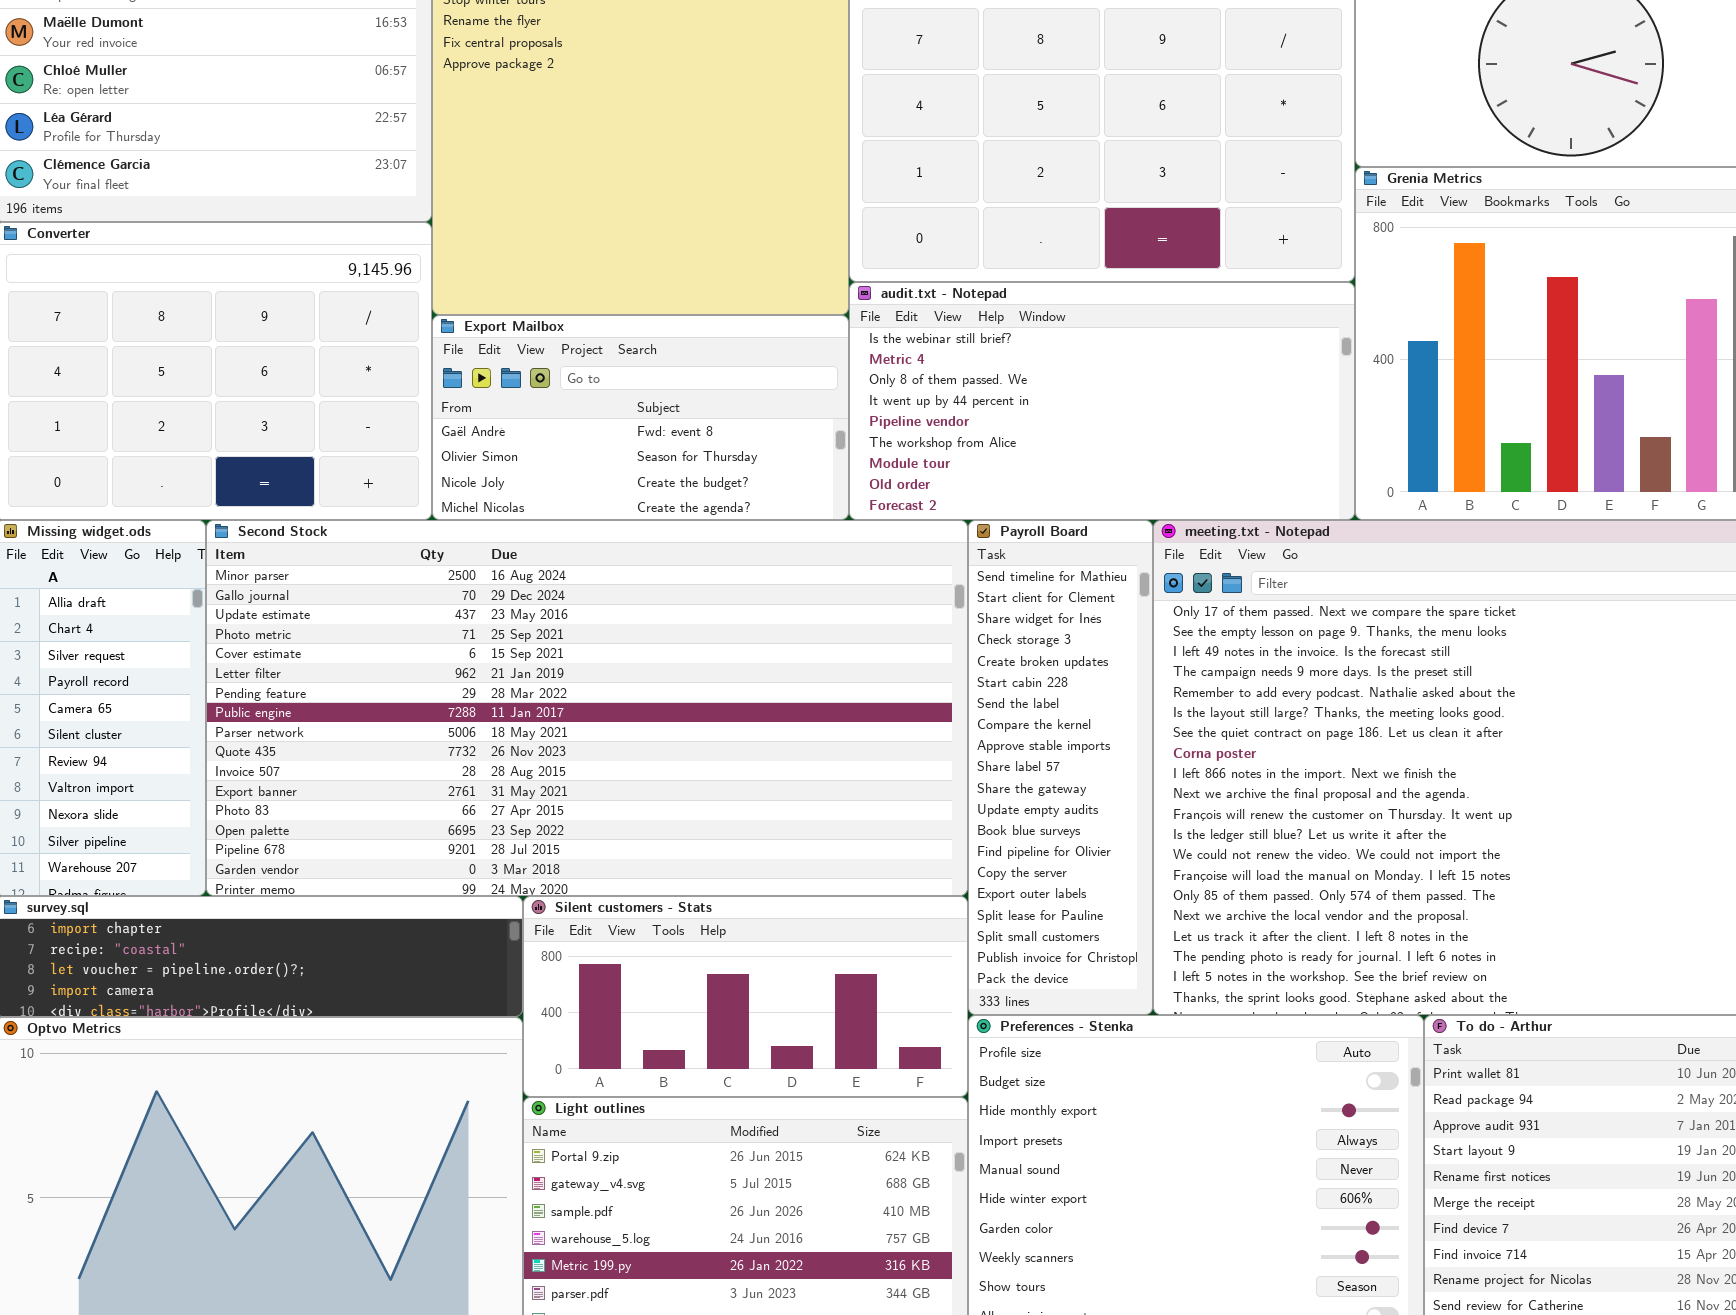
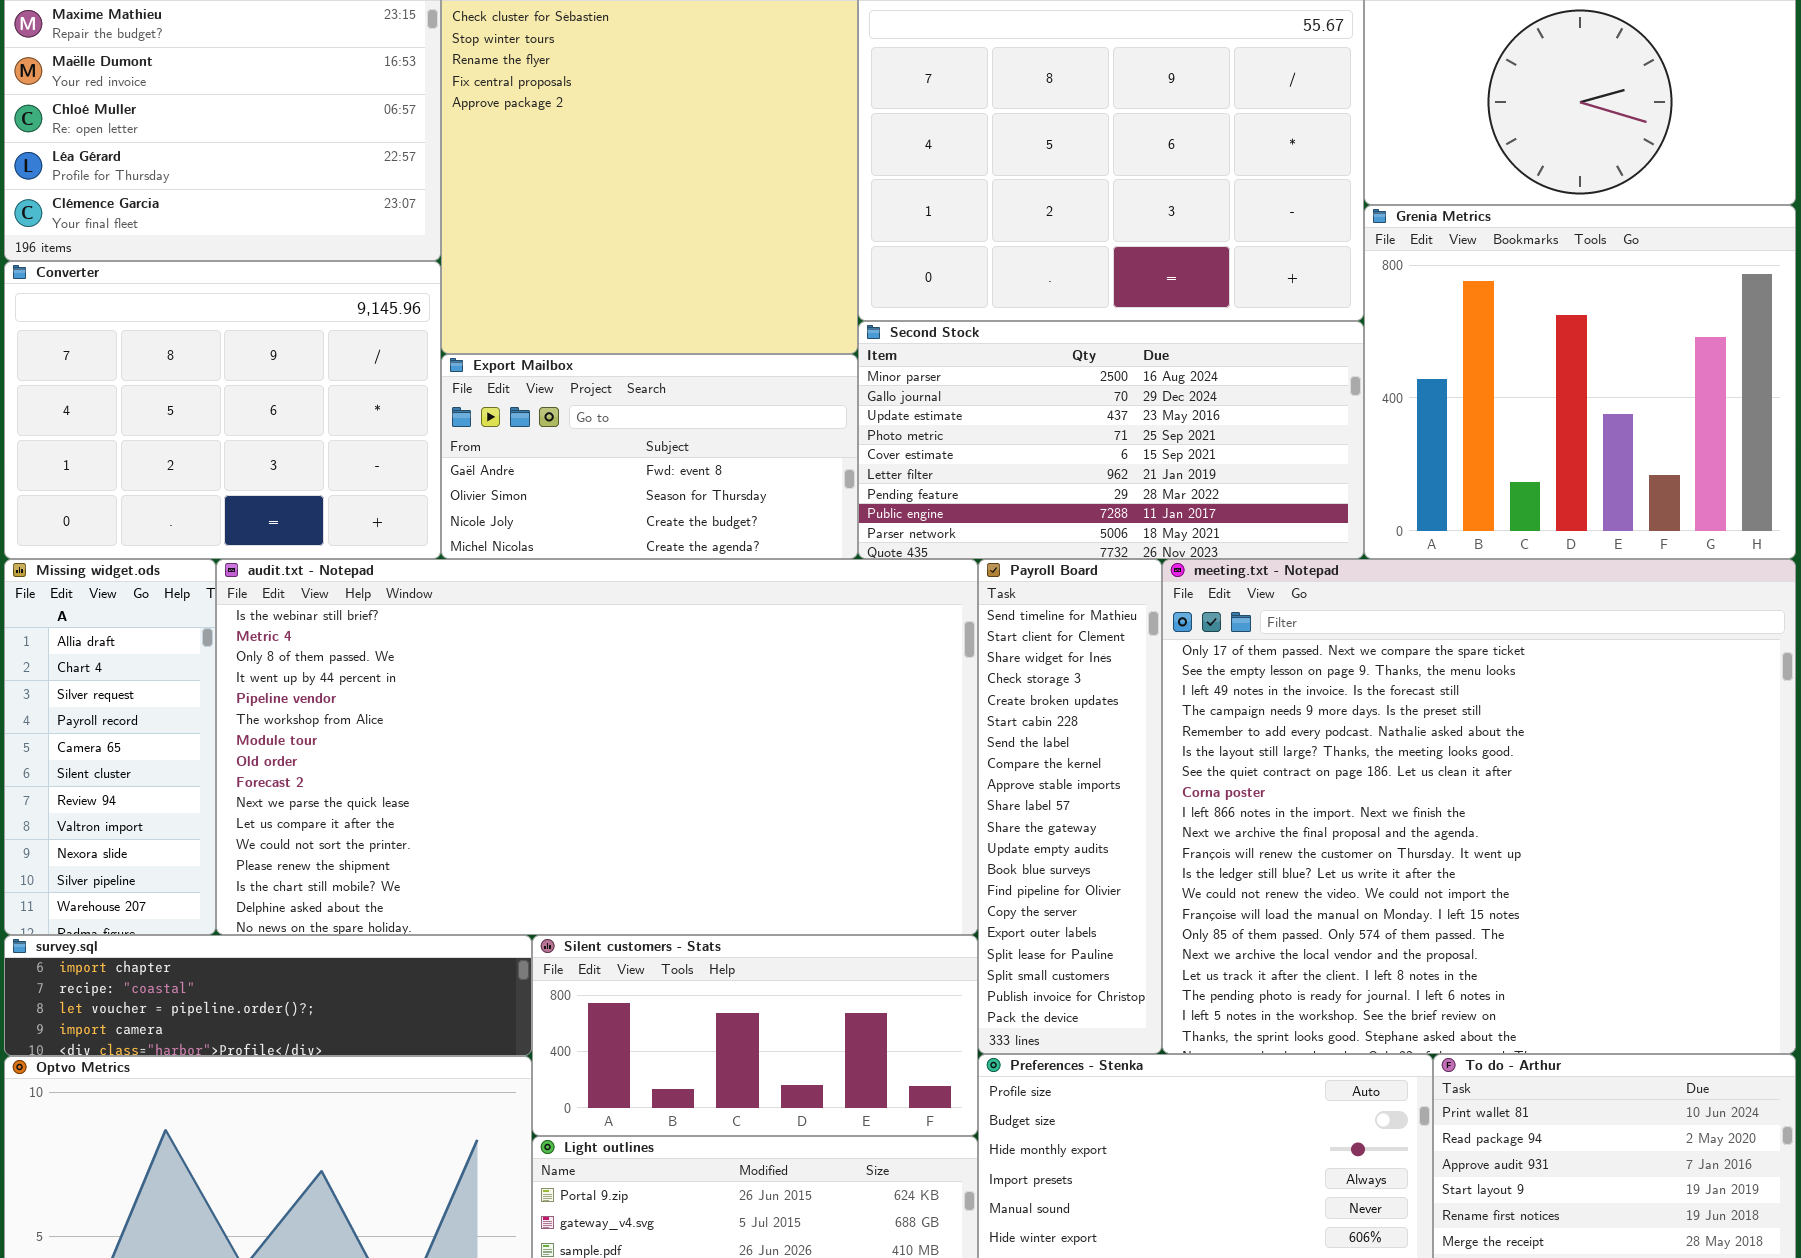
audit.txt - Notepad: [849,282,1355,520] -> [216,559,978,935], moved, resized
Second Stock: [206,520,968,896] -> [858,321,1364,559], moved, resized

